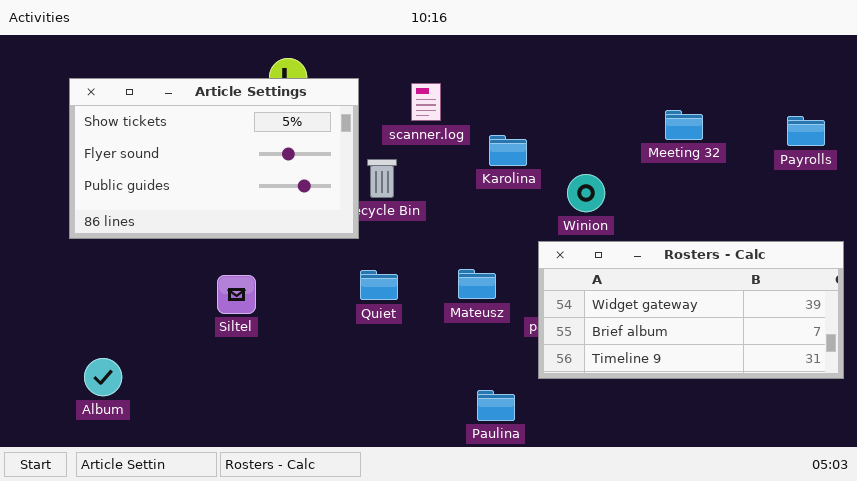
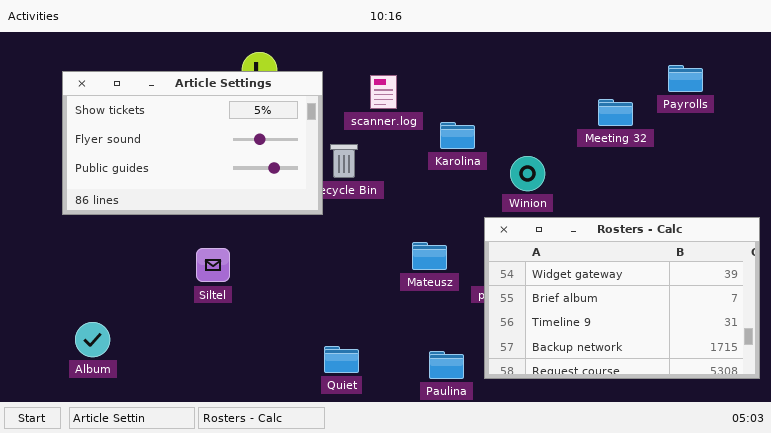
Payrolls: [787,116,825,146] -> [668,65,703,92], moved
Rosters - Calc: [538,241,844,379] -> [484,217,760,379], resized
Quiet: [360,270,398,300] -> [324,346,359,373], moved

